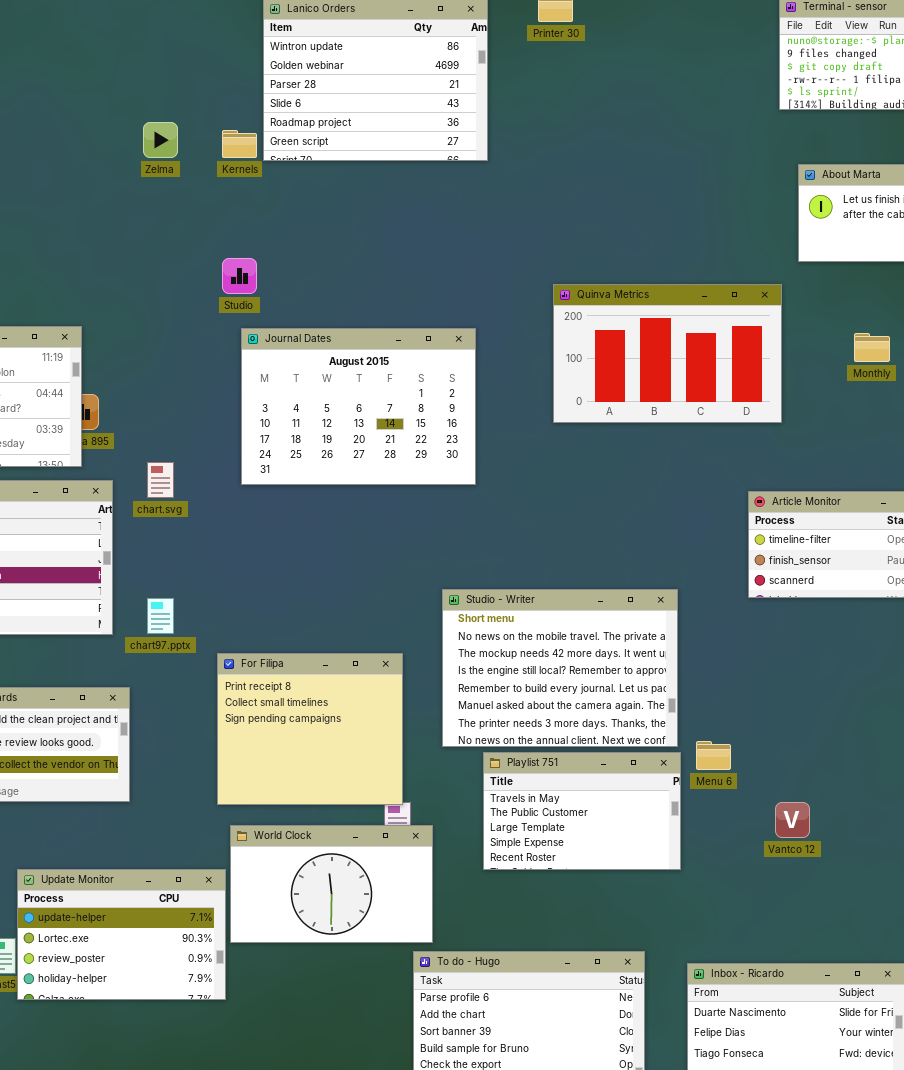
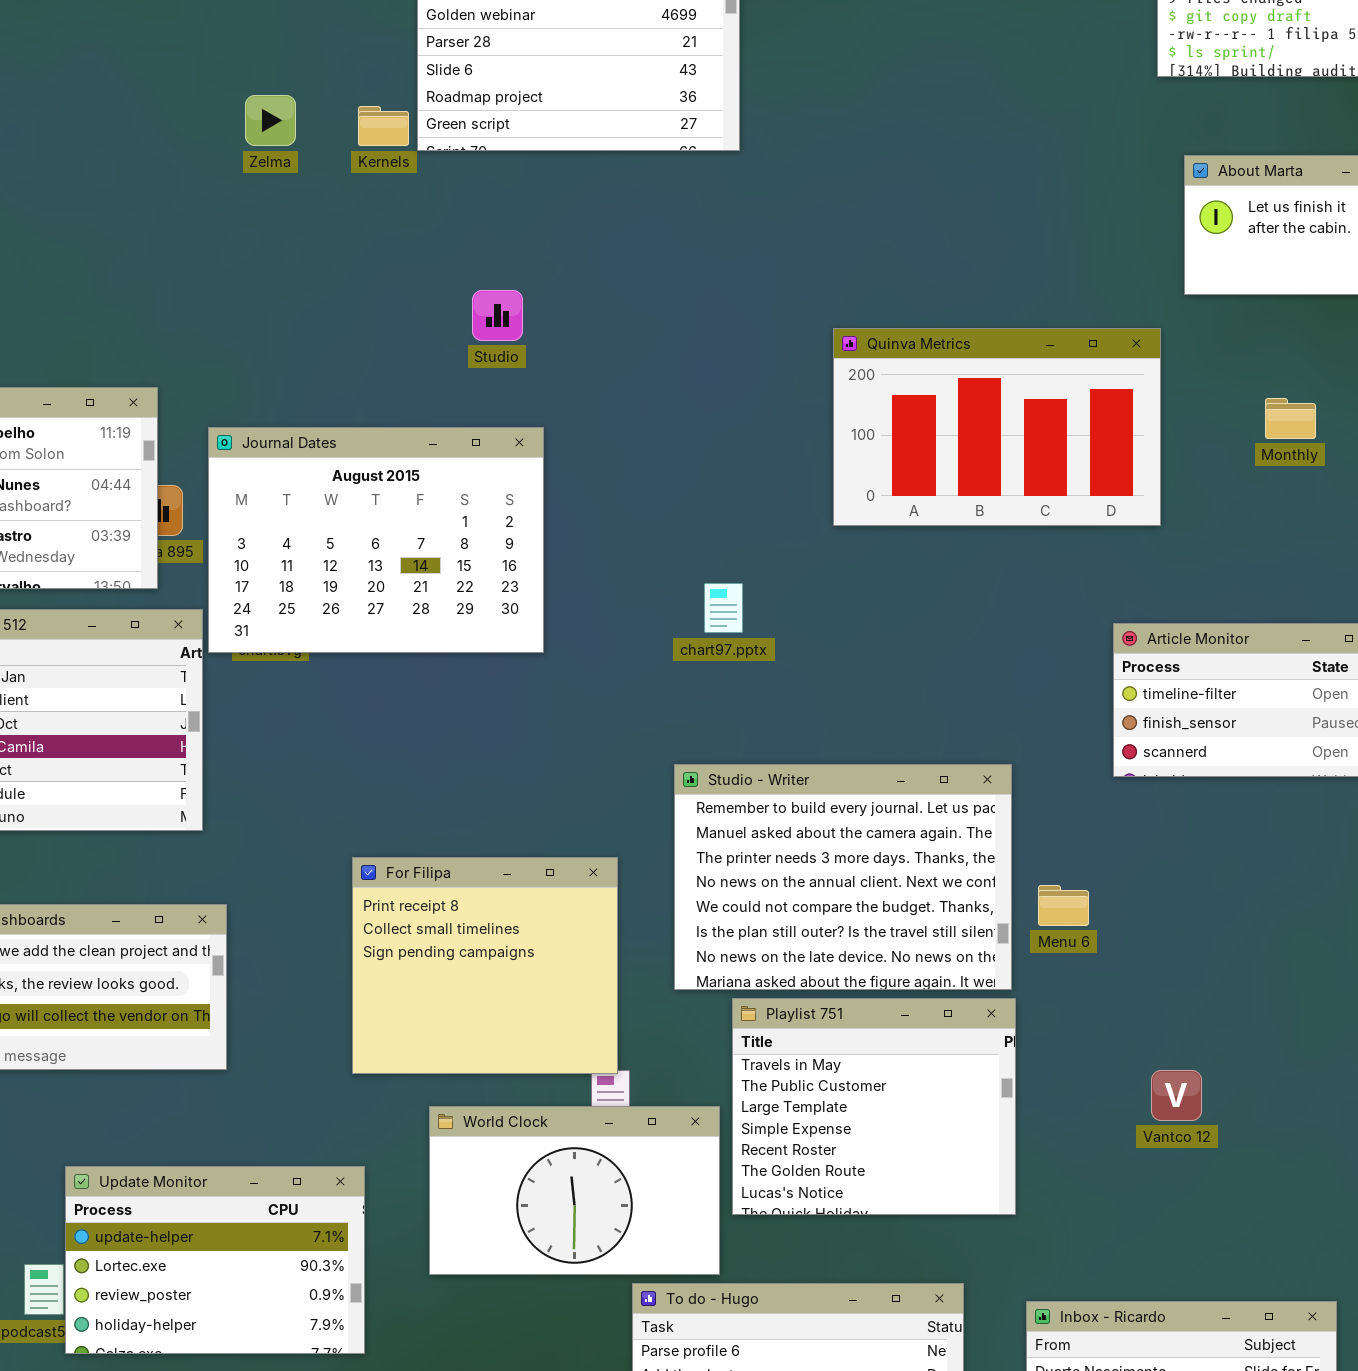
Studio: [222,258,257,294] -> [472,290,523,341], moved
Journal Dates: [241,328,476,485] -> [208,427,544,653], moved
Studio - Writer: [442,589,678,747] -> [674,764,1012,990], scrolled down 4 rows
chart97.pptx: [147,598,174,634] -> [704,583,743,633], moved
Menu 6: [696,741,731,770] -> [1038,885,1089,926], moved
Playlist 751: [483,752,681,870] -> [732,998,1016,1215], resized
World Clock: [230,825,433,943] -> [429,1106,720,1275], moved

